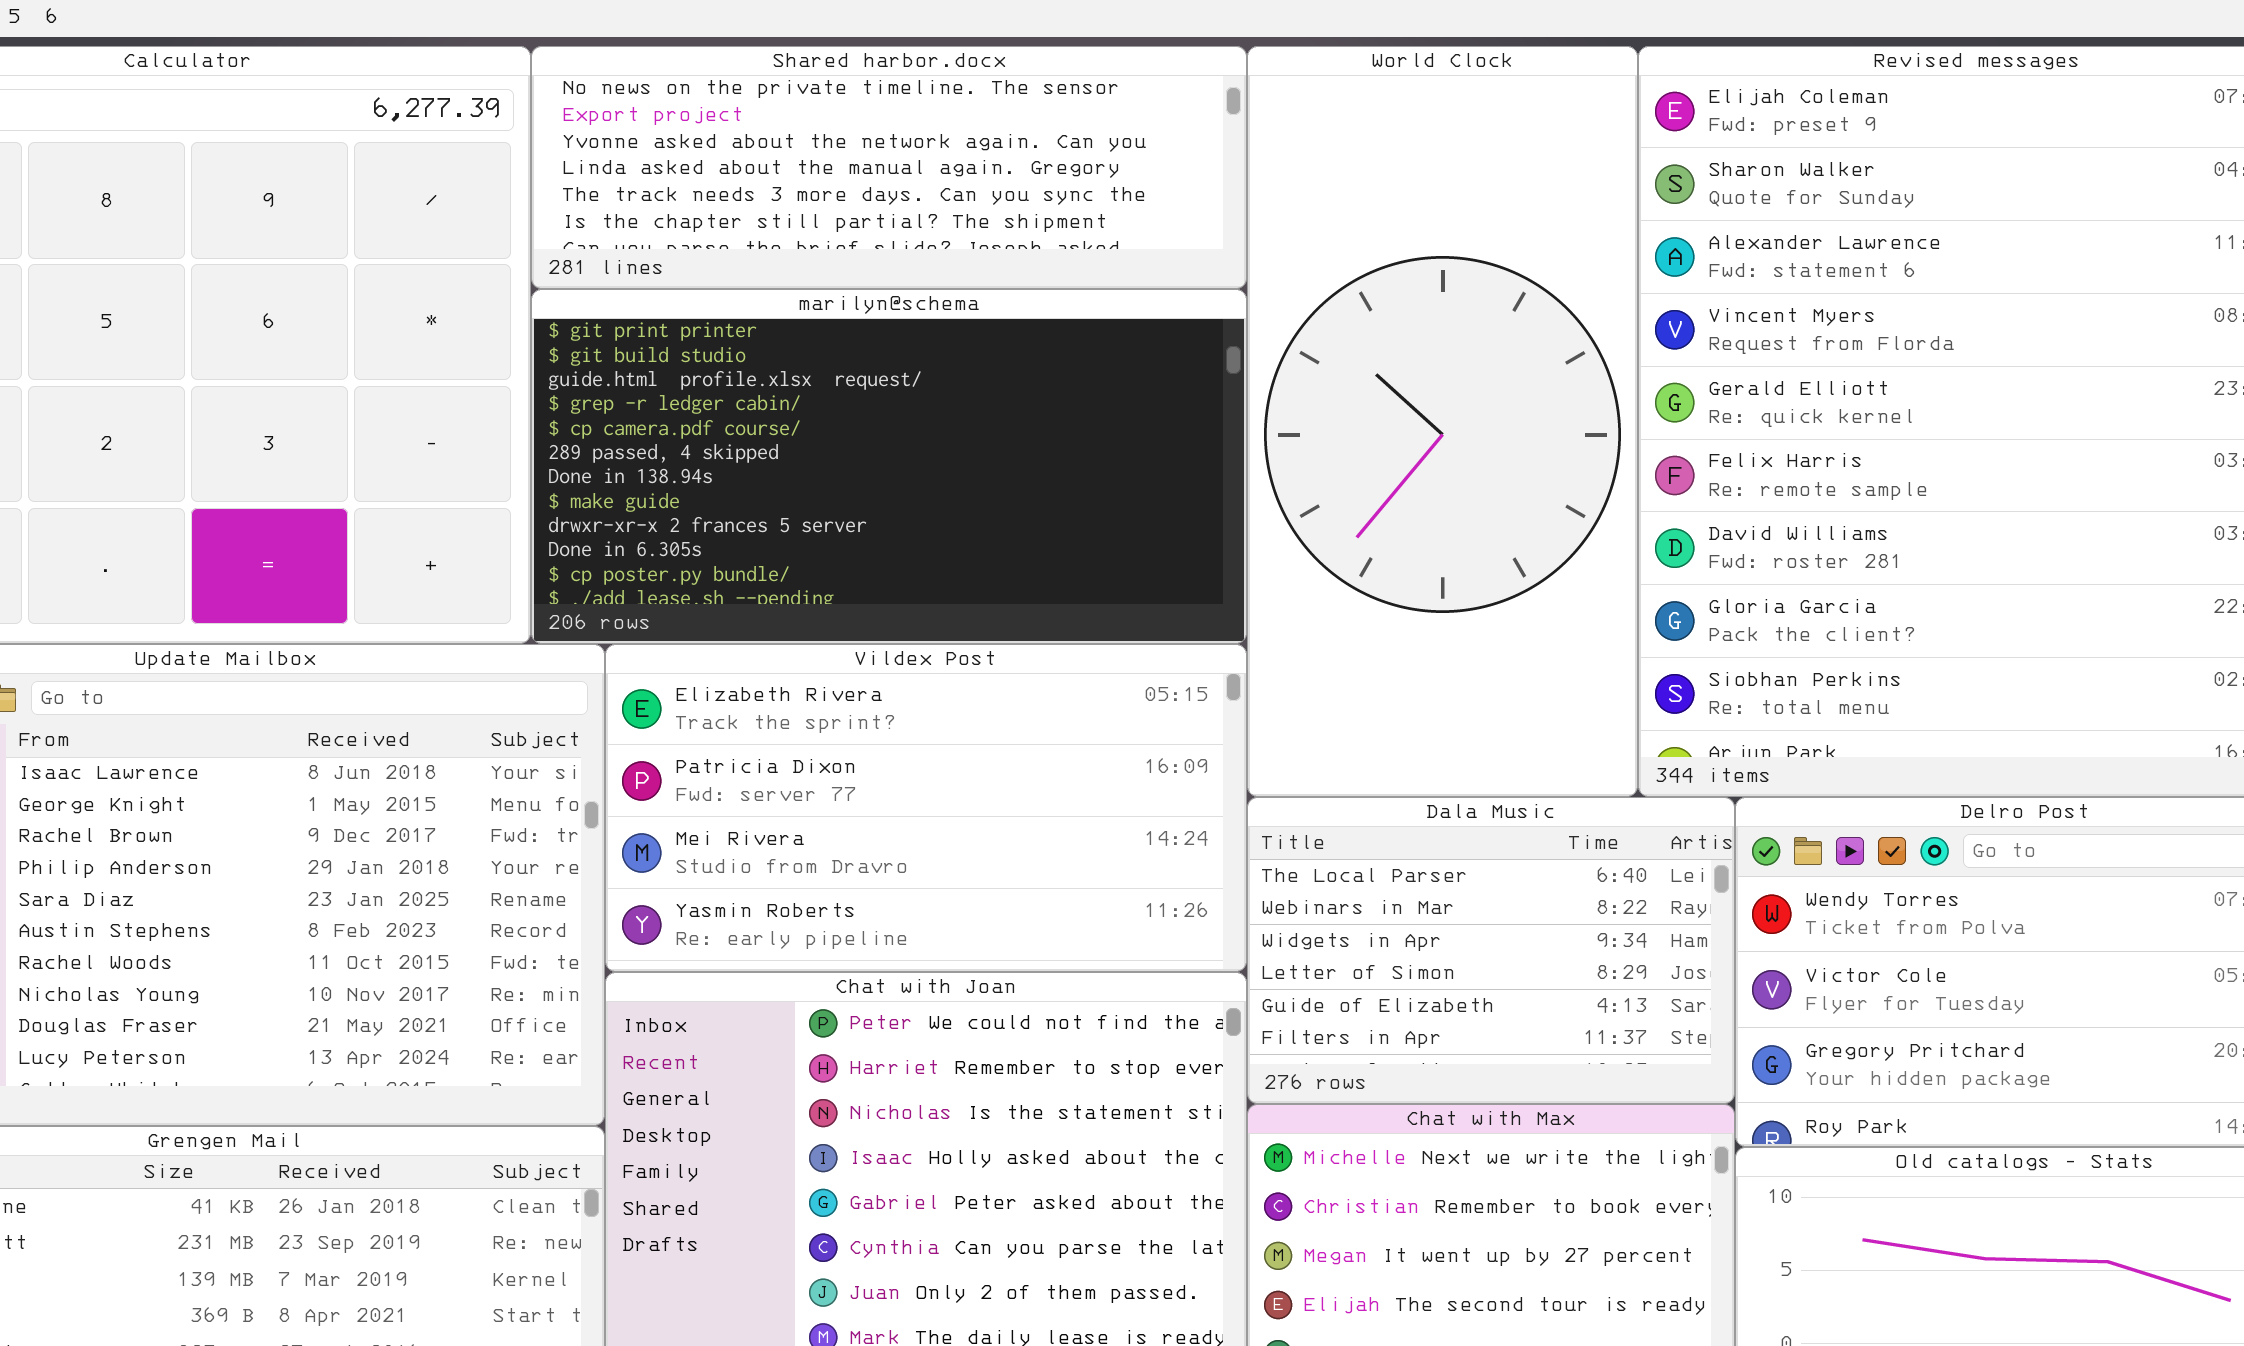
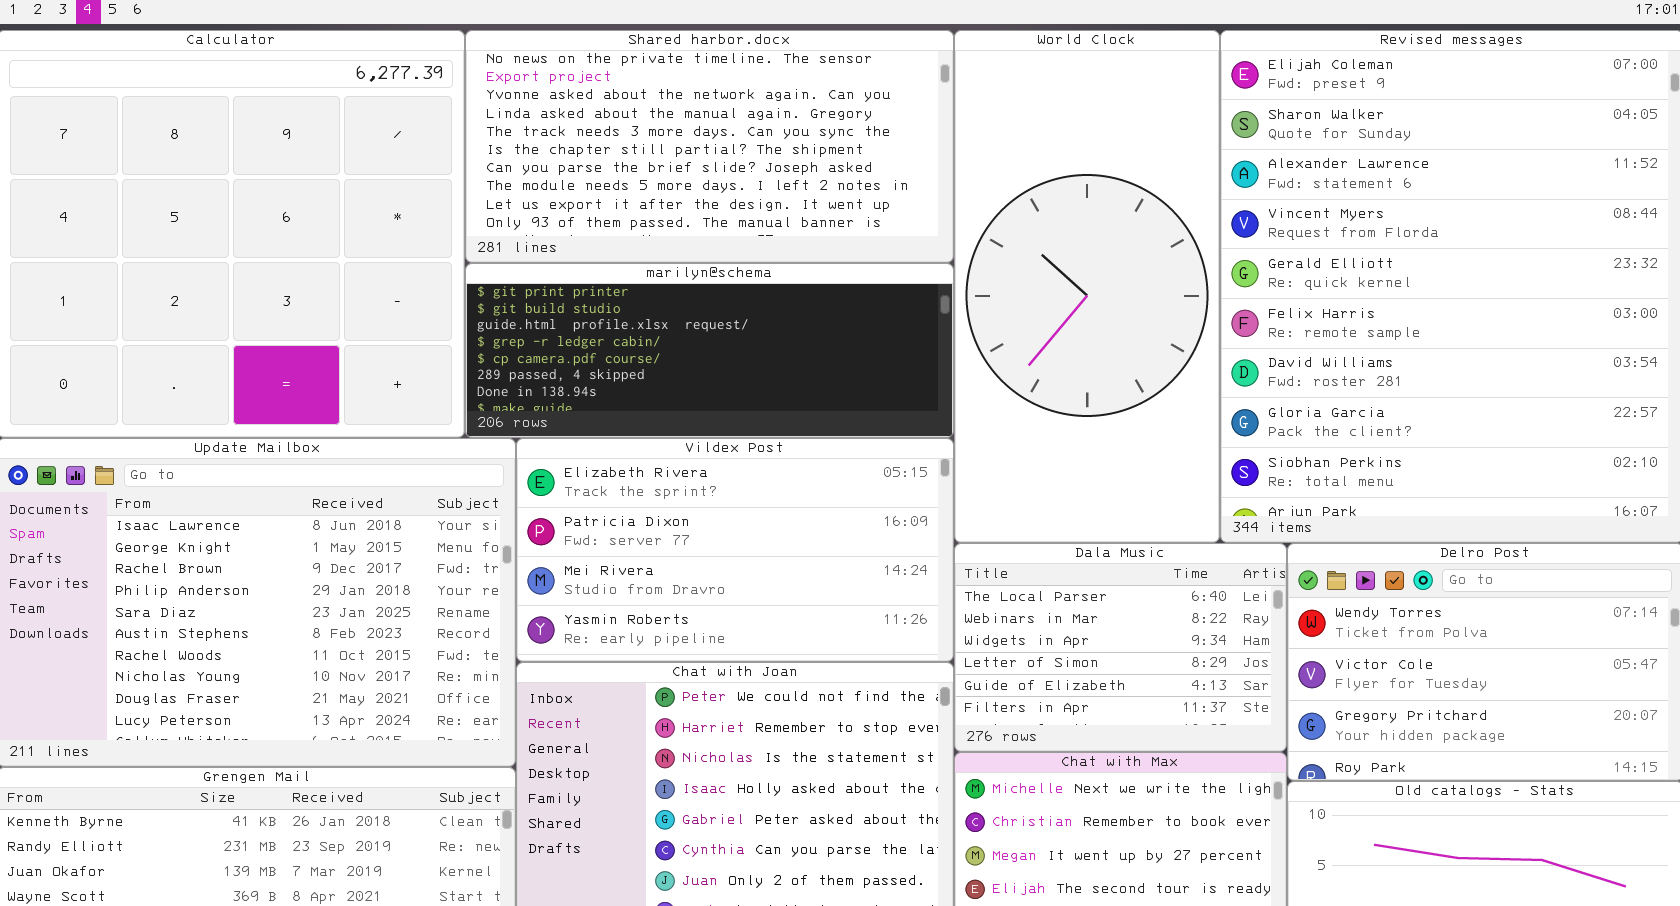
Shared harbor.docx: [531,46,1247,289] -> [465,30,954,263], resized
marilyn@schema: [531,289,1247,644] -> [465,263,954,438], resized

